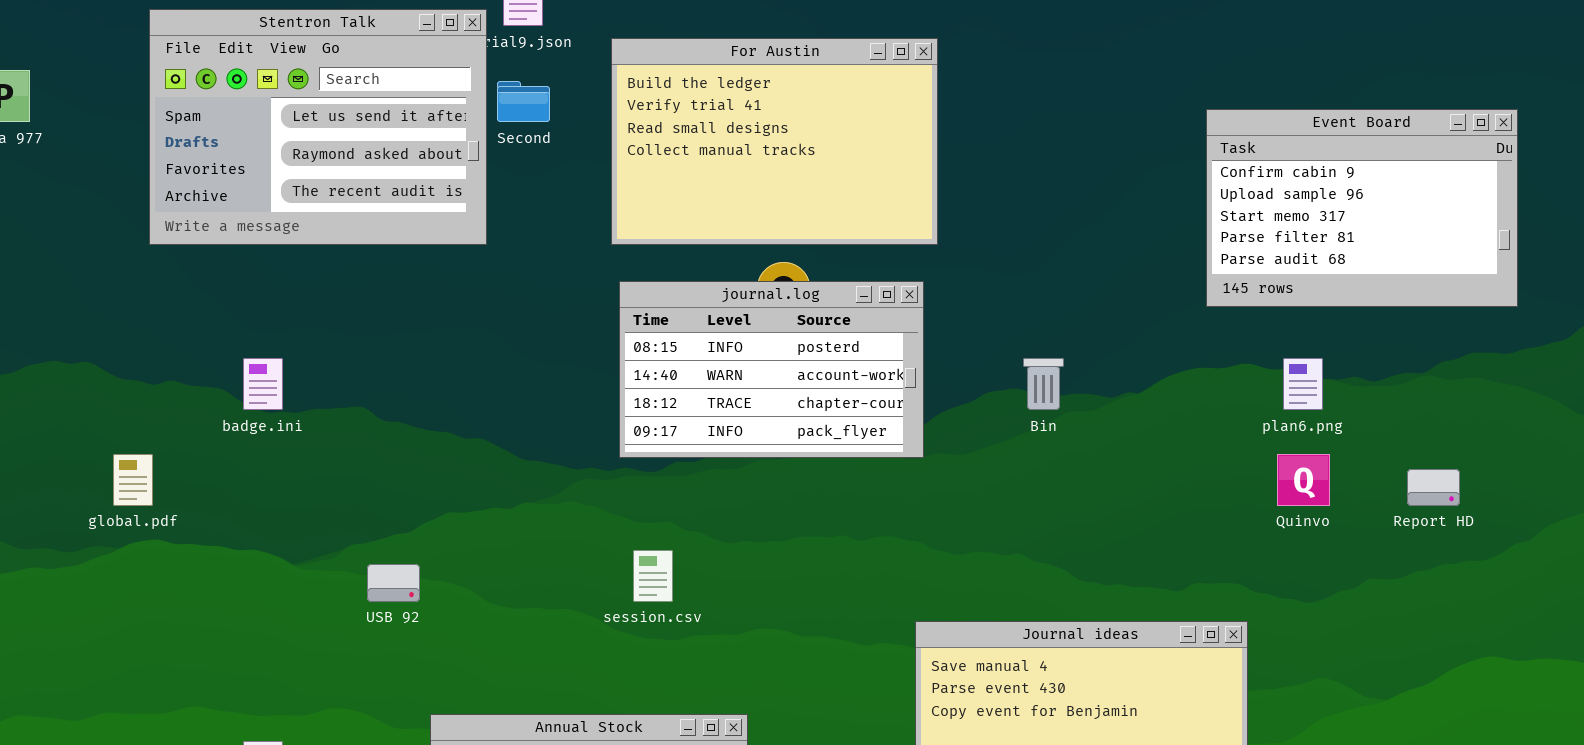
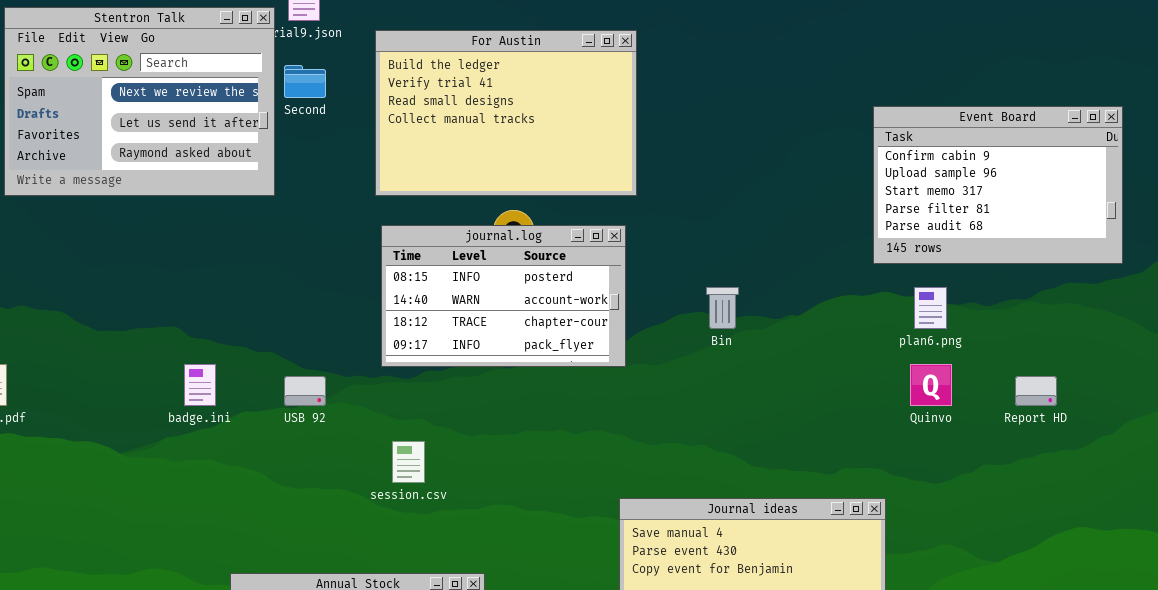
Stentron Talk: [149,9,487,245] -> [4,7,275,196], scrolled up 1 row
Event Board: [1206,109,1518,307] -> [873,106,1123,264], moved
badge.ini: [243,358,283,410] -> [184,364,216,406], moved
USB 92: [367,564,420,602] -> [284,376,326,406], moved

